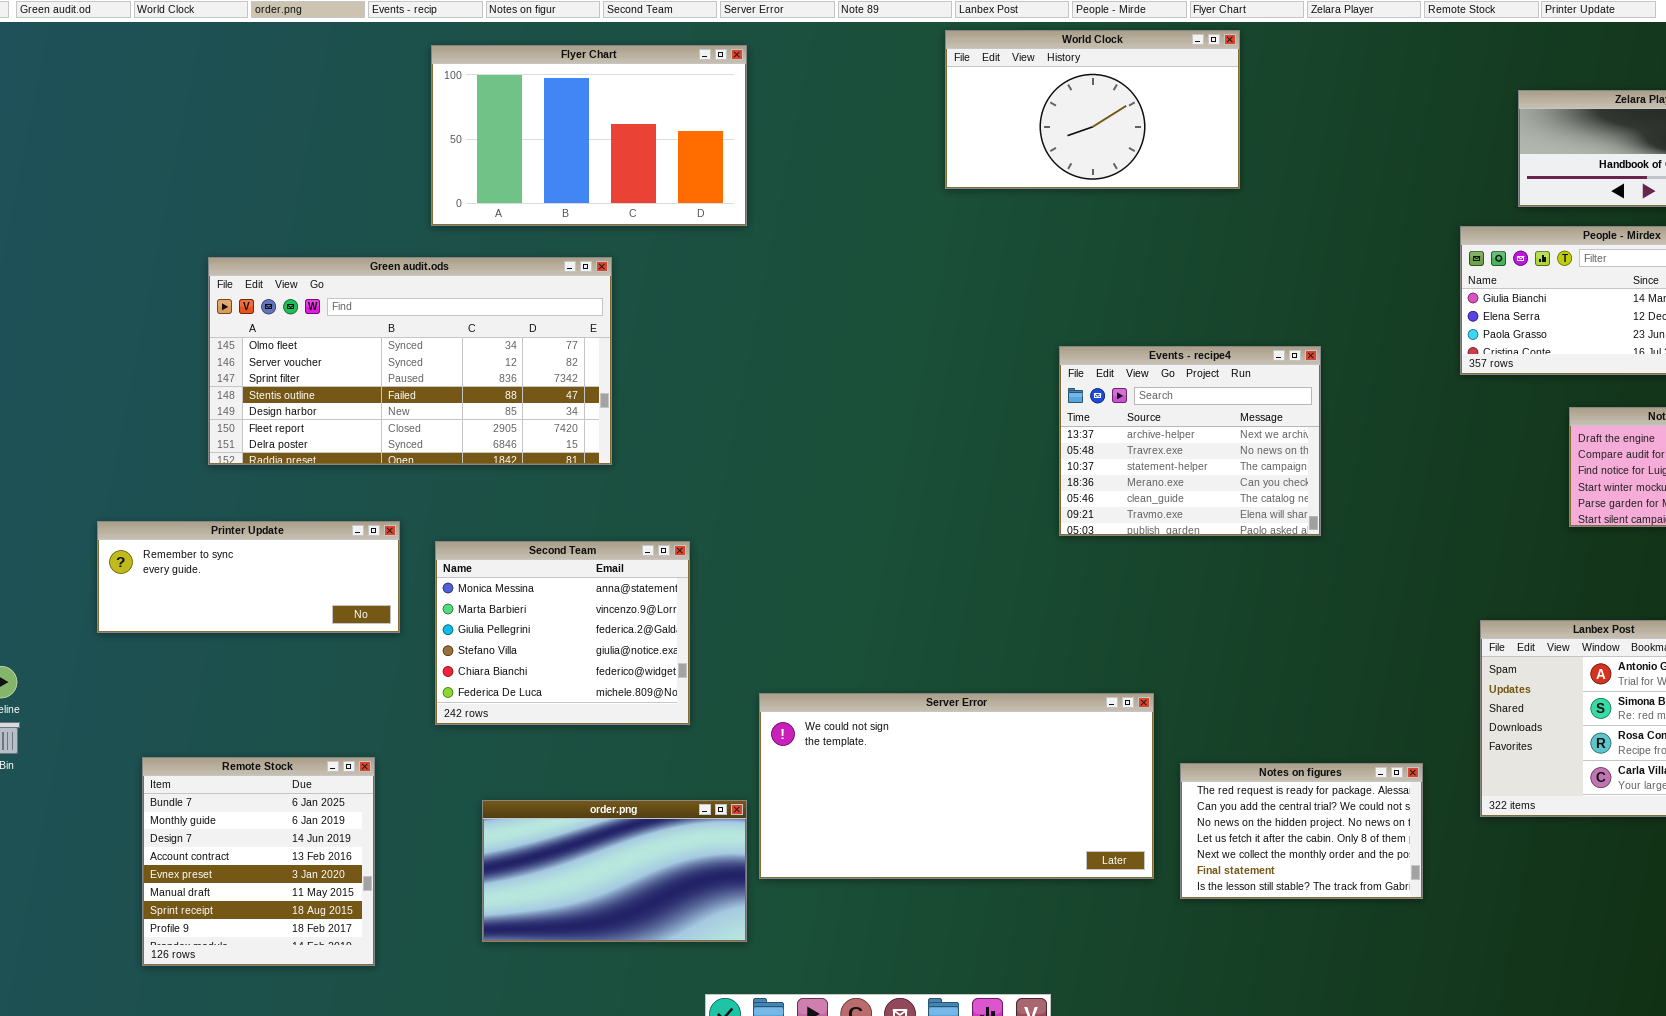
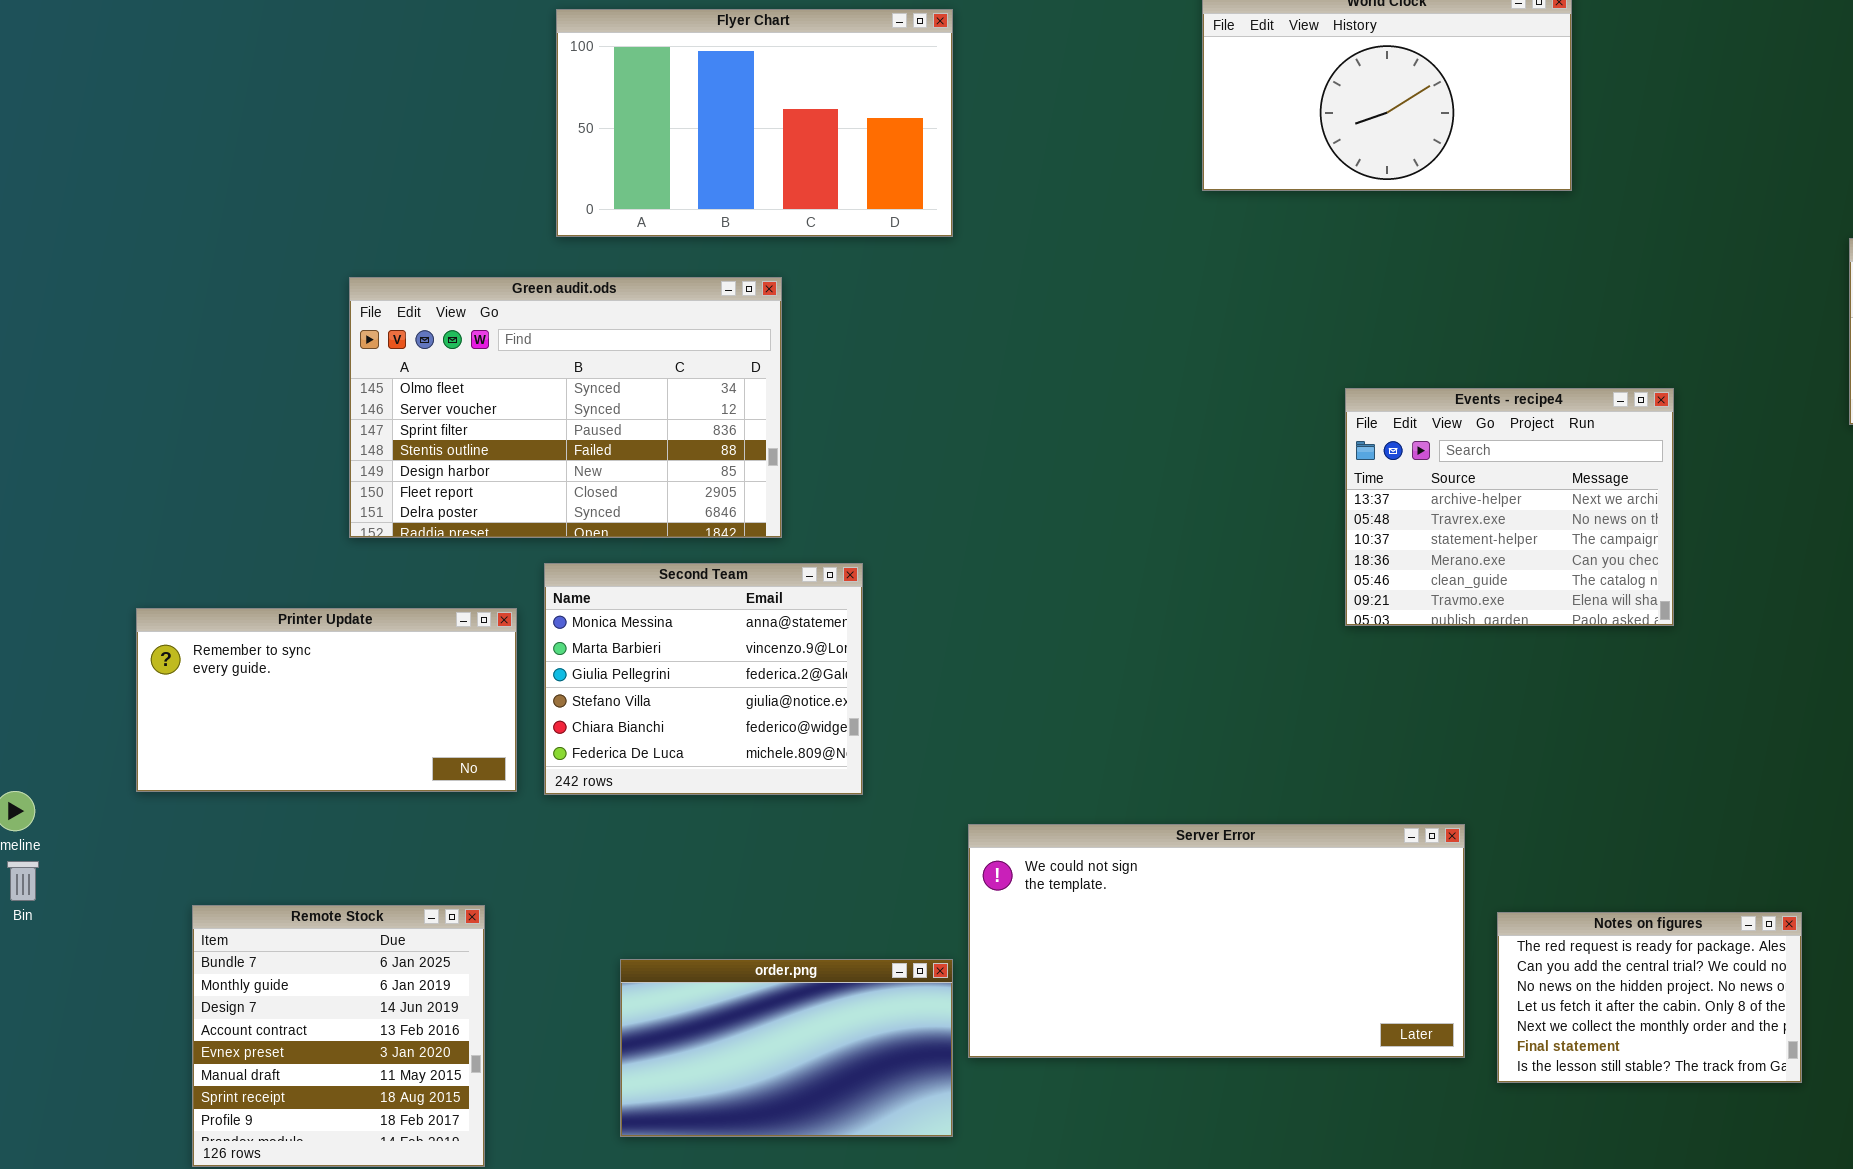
Green audit.ods: [208,257,612,465] -> [349,277,782,538], resized
Printer Update: [97,521,400,633] -> [136,608,517,792], resized
Second Team: [435,541,690,725] -> [544,563,863,795], moved

